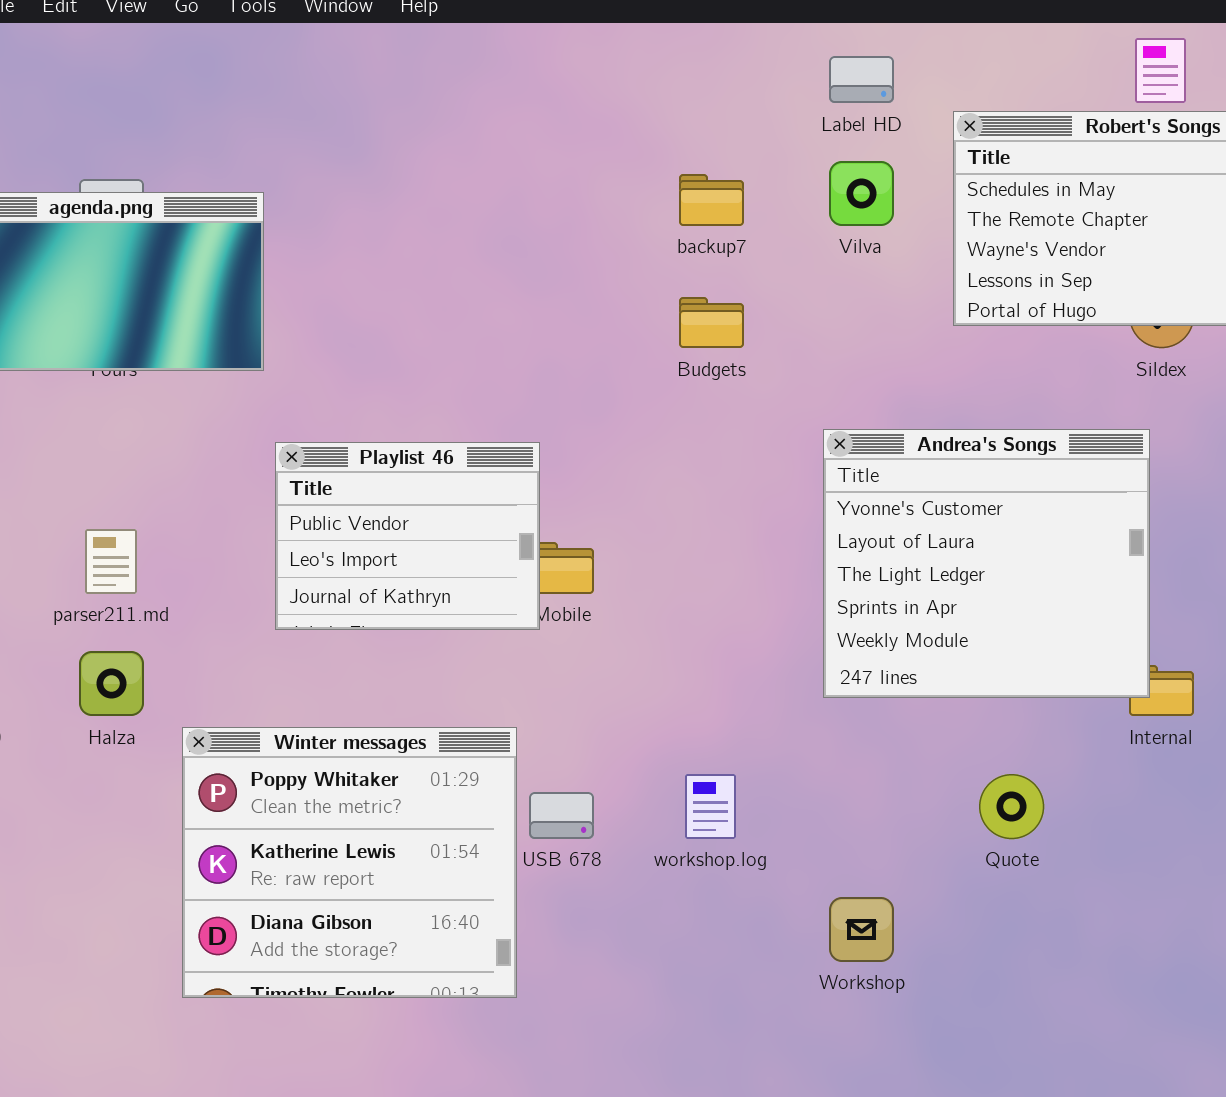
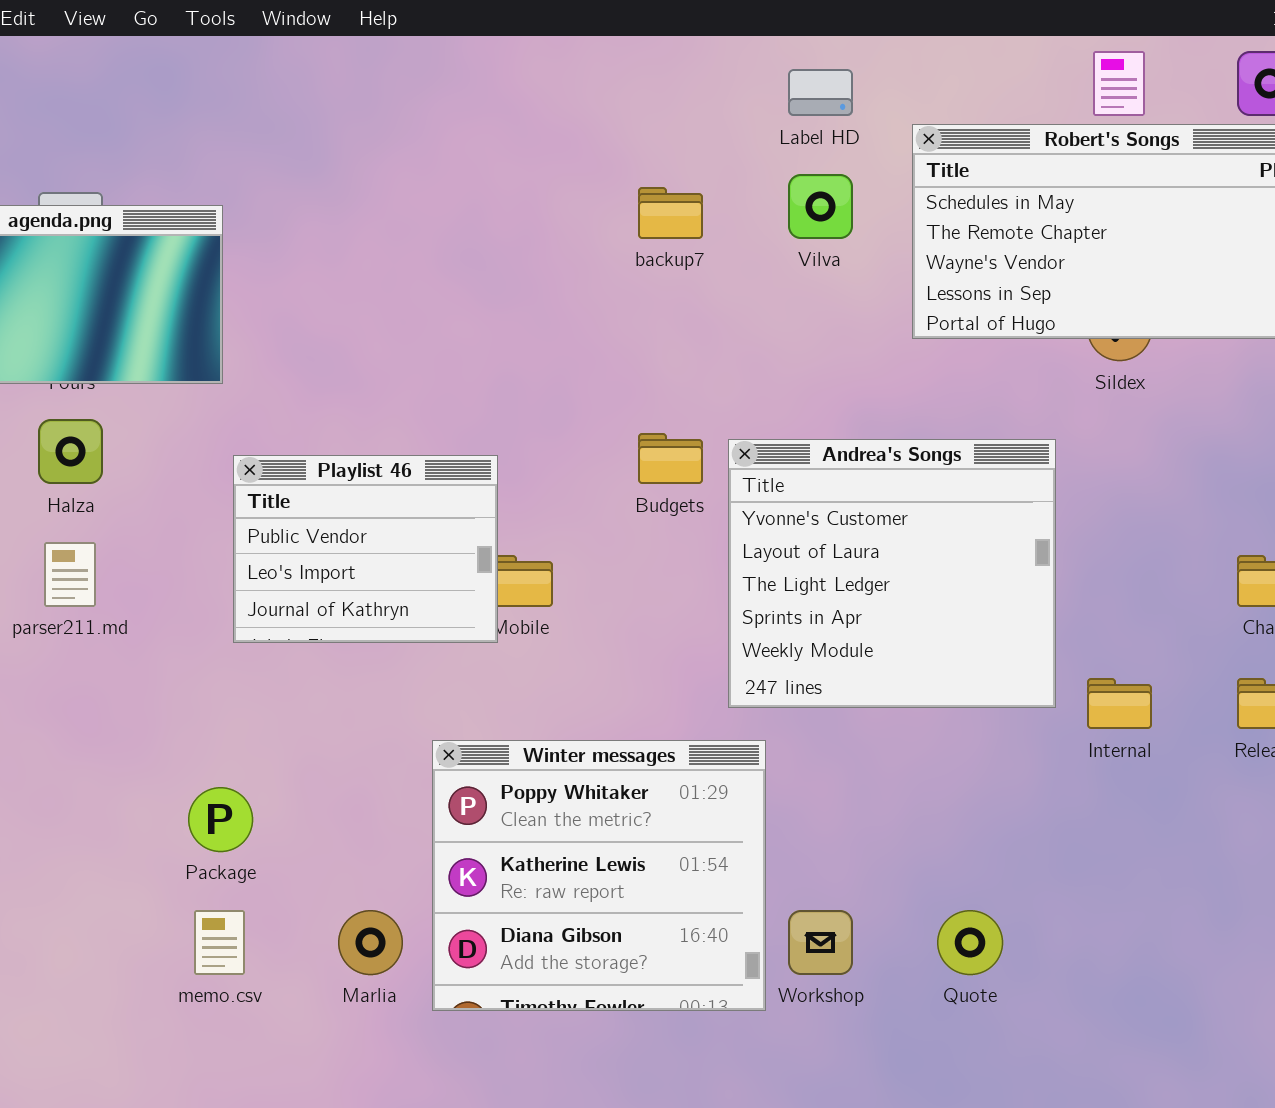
Budgets: [679,297,744,348] -> [638,433,703,484], moved
Andrea's Songs: [823,429,1150,698] -> [728,439,1056,708], moved
Halza: [79,651,144,716] -> [38,419,103,484], moved
Winter messages: [182,727,517,998] -> [432,740,766,1011], moved
Quote: [979,774,1044,839] -> [937,910,1003,975], moved

